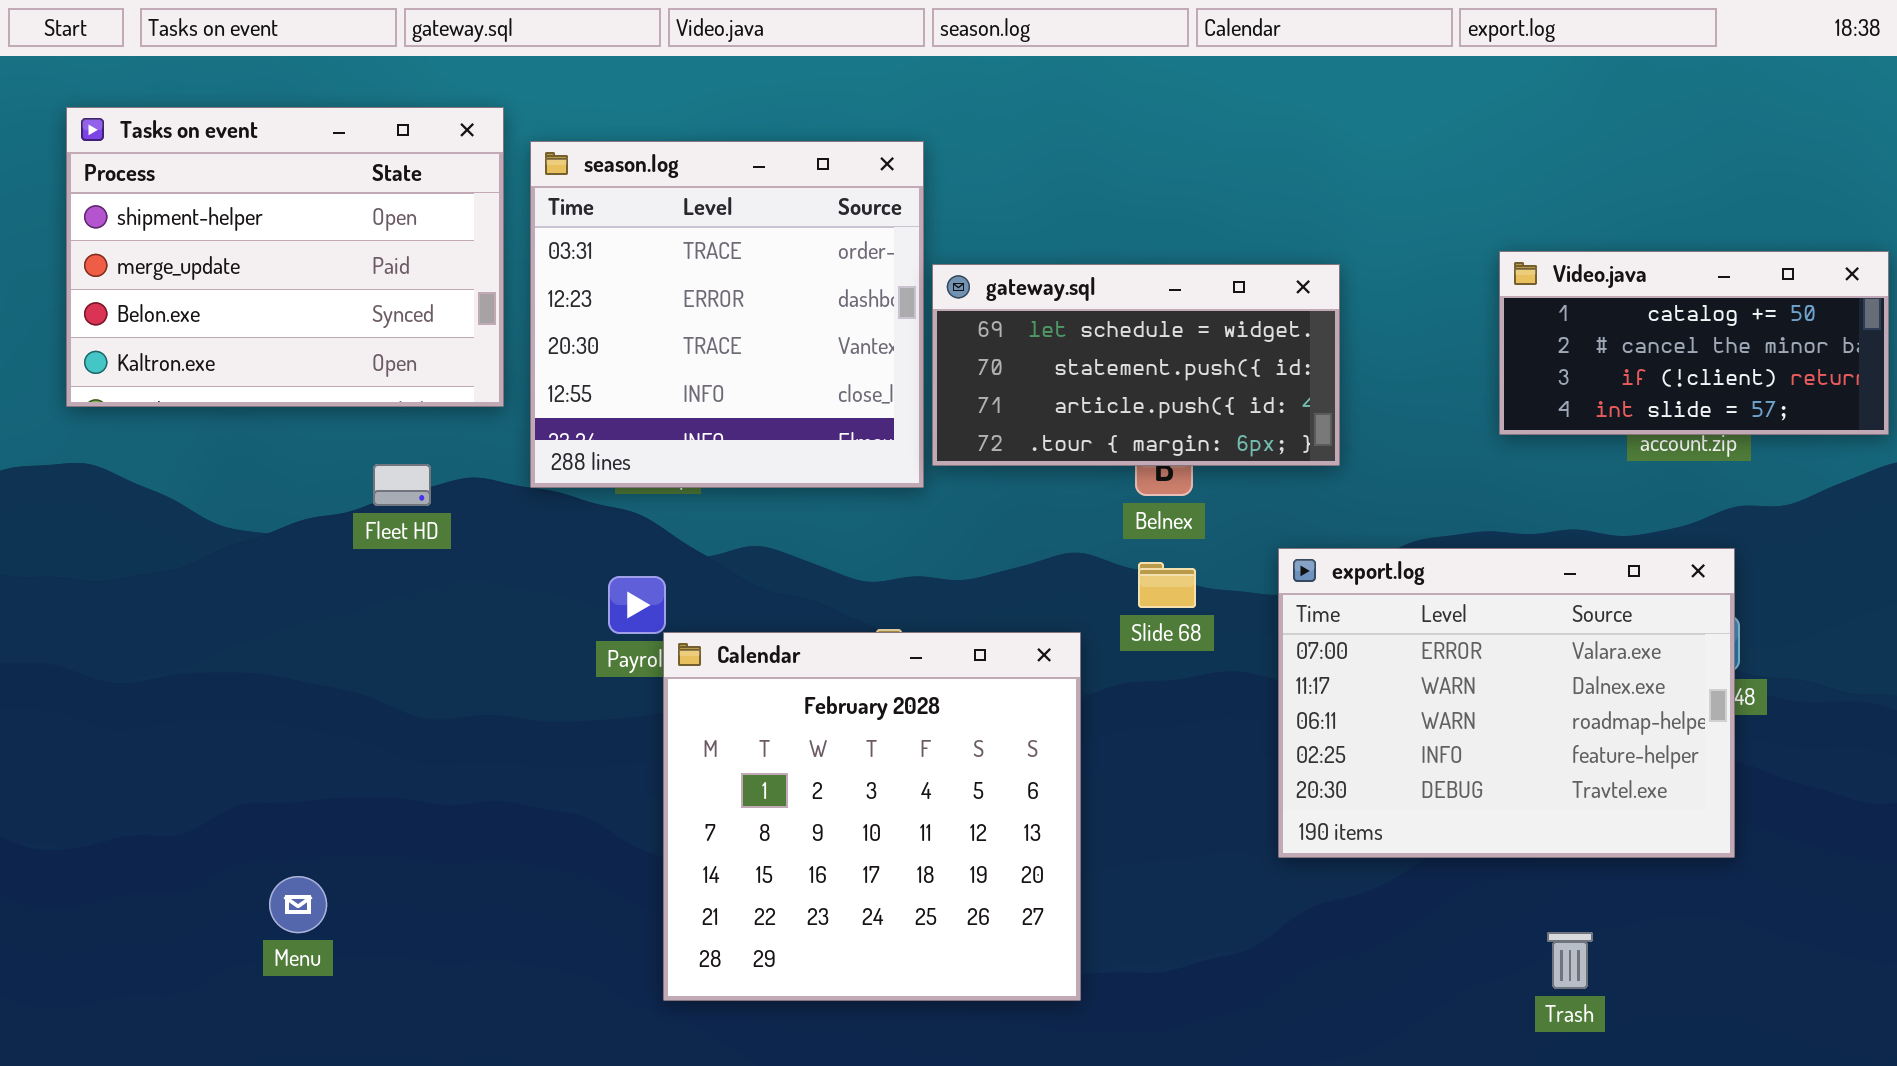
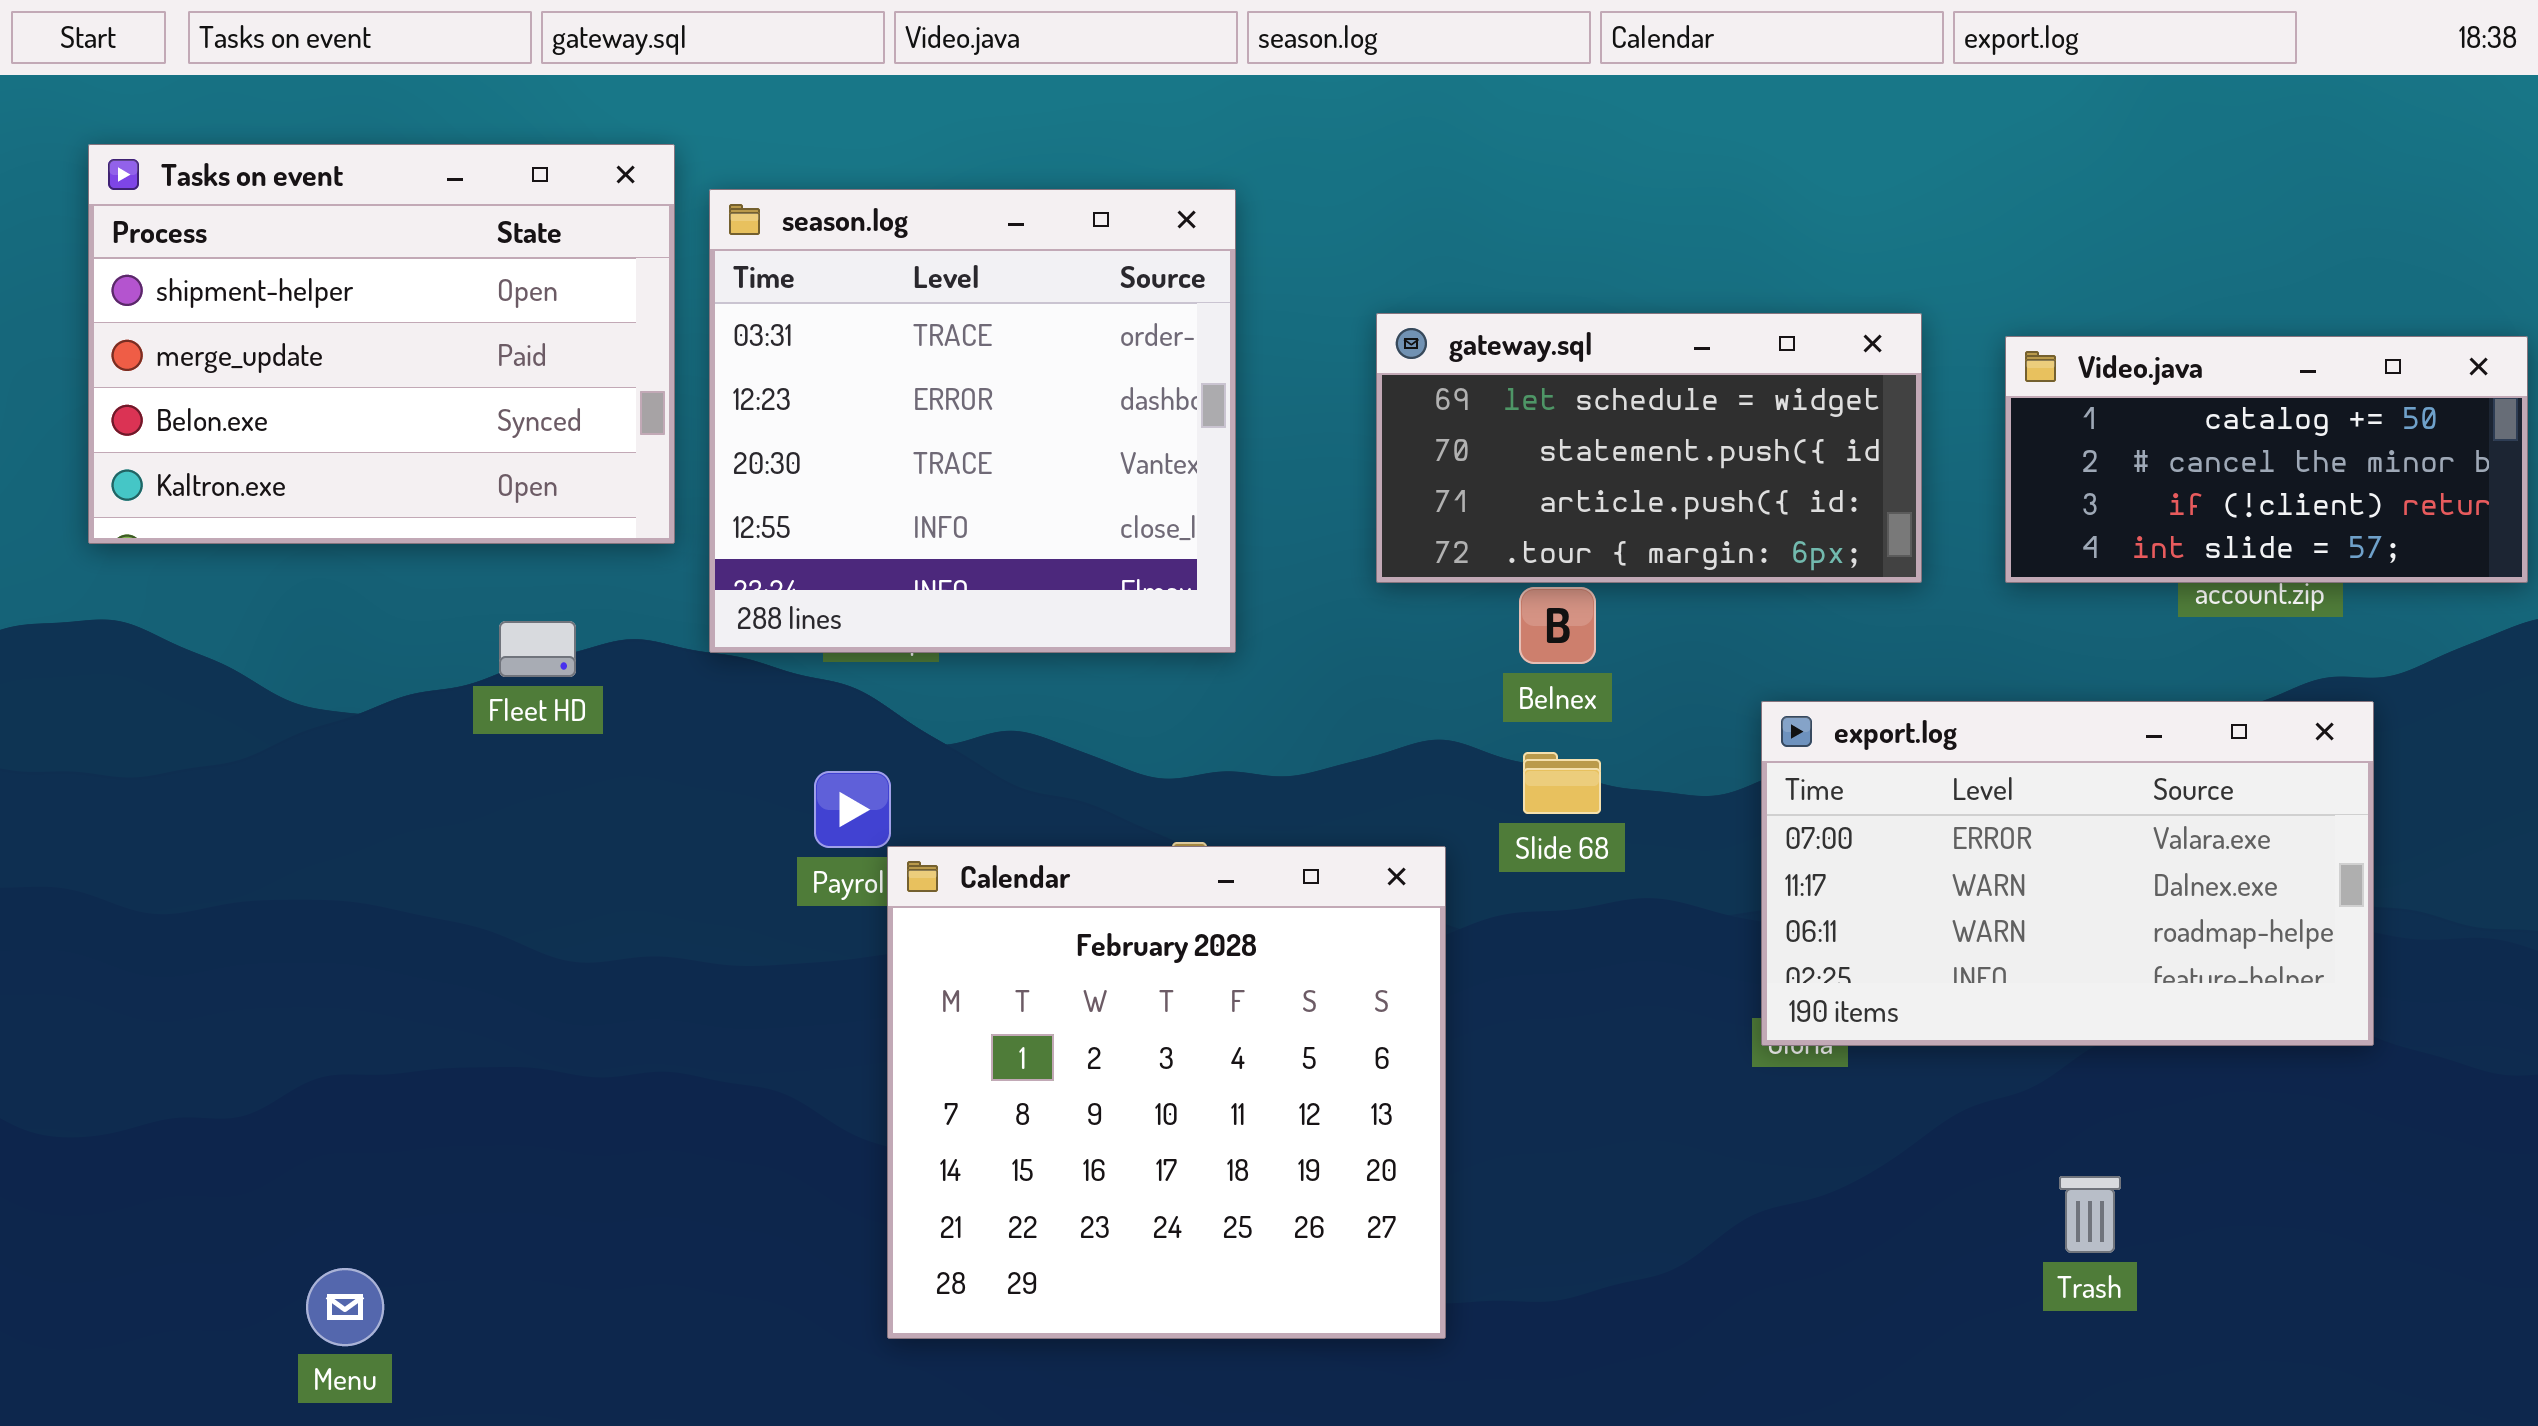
gateway.sql: [932,264,1340,466] -> [1376,313,1922,583], moved
export.log: [1278,548,1735,858] -> [1761,701,2374,1046], moved, resized
Menu: [269,876,327,933] -> [306,1268,384,1346], moved
Trash: [1547,932,1593,989] -> [2059,1176,2121,1253], moved

